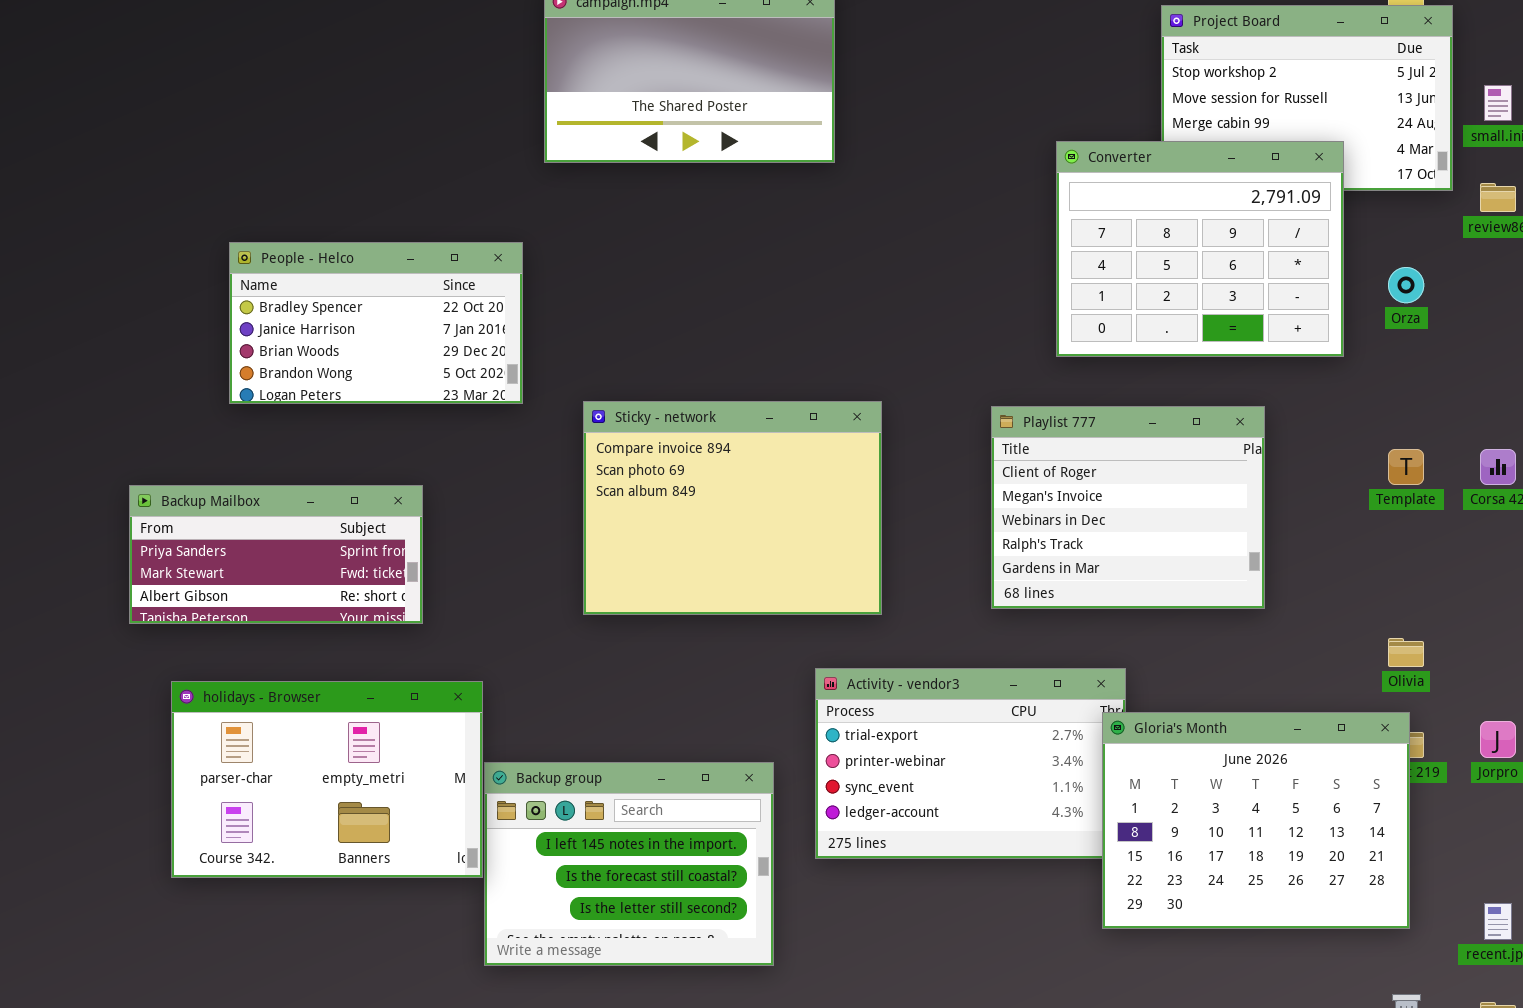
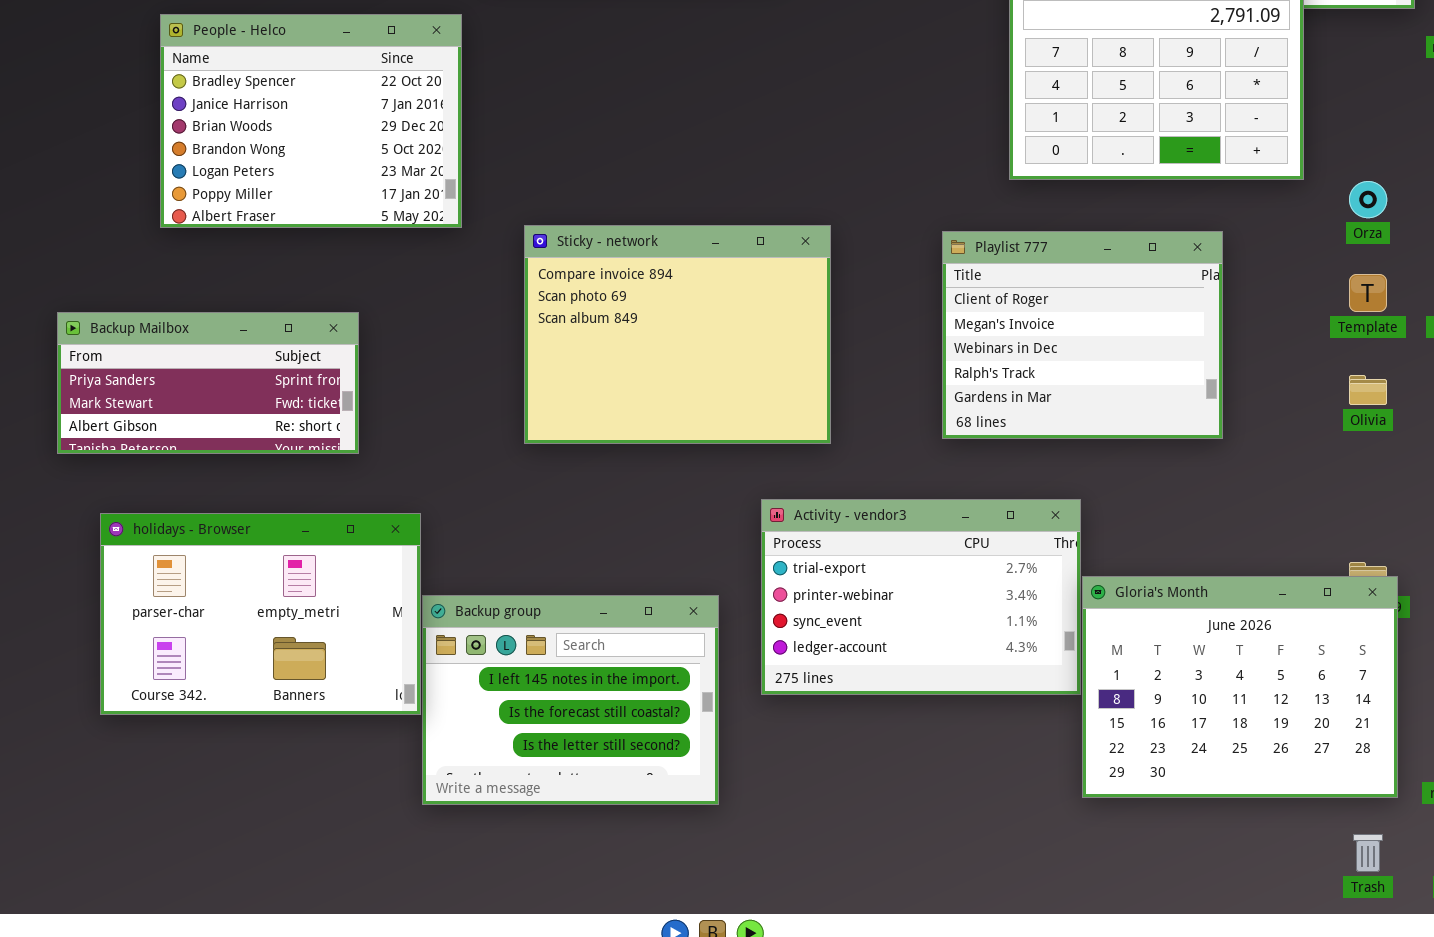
People - Helco: [229,242,523,404] -> [160,14,462,228], resized
Orza: [1388,267,1424,303] -> [1349,181,1387,218], moved
Olivia: [1388,638,1424,667] -> [1349,375,1387,405], moved
Gloria's Month: [1102,712,1410,929] -> [1082,576,1398,798], moved

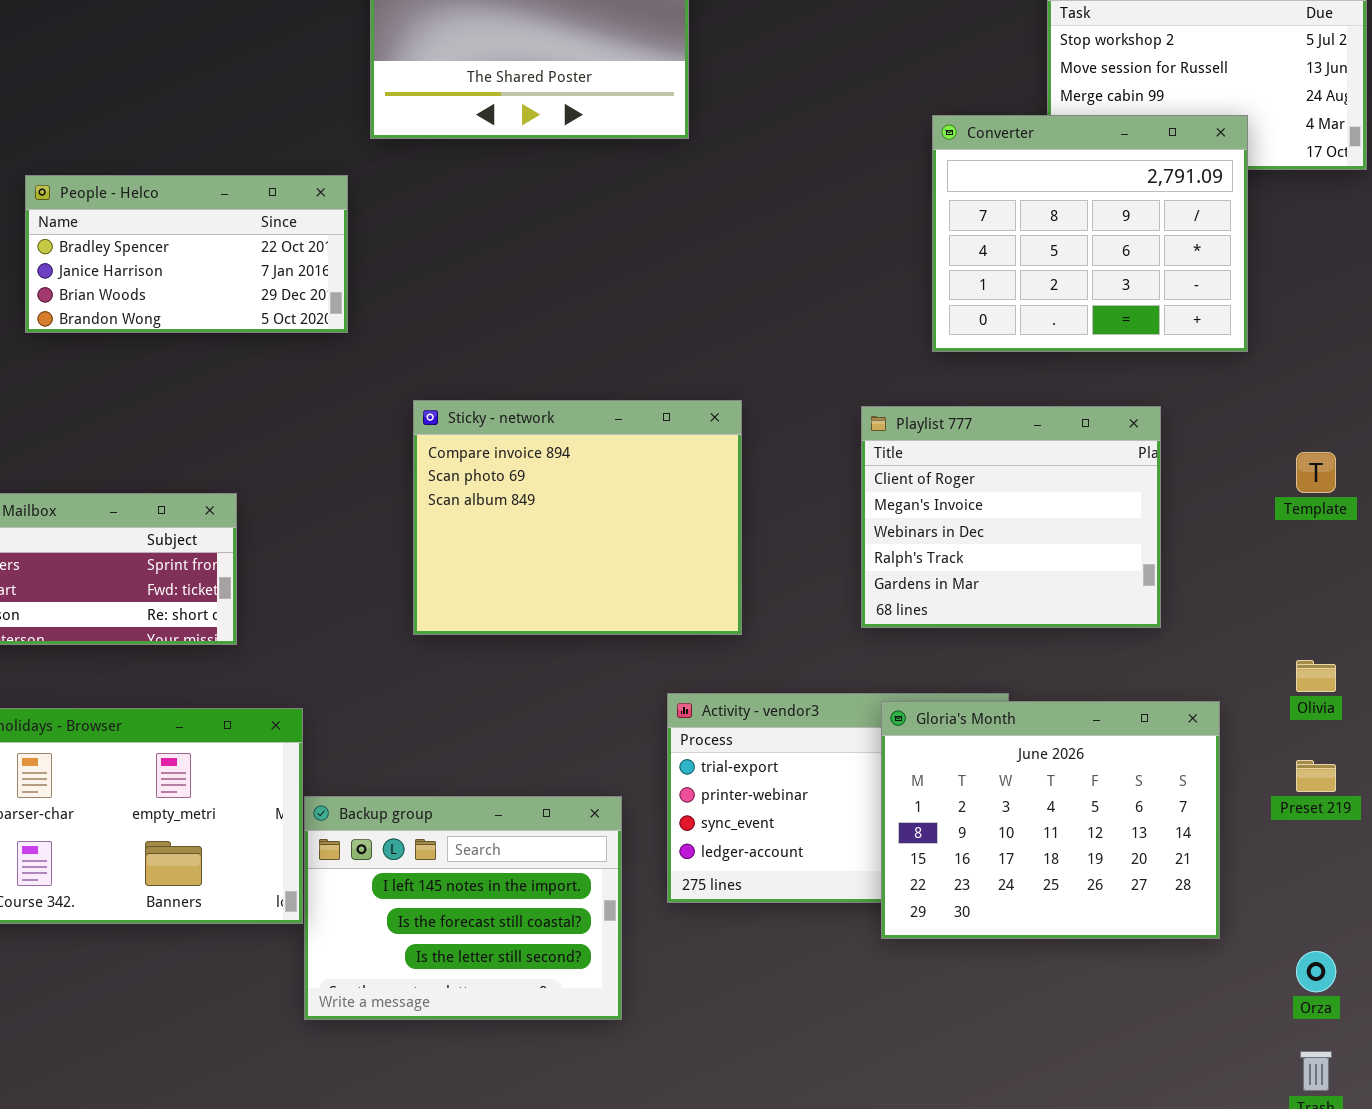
People - Helco: [160,14,462,228] -> [25,175,348,333], resized
Orza: [1349,181,1387,218] -> [1296,951,1336,992], moved
Olivia: [1349,375,1387,405] -> [1296,660,1336,692], moved
Gloria's Month: [1082,576,1398,798] -> [881,701,1220,939], moved

